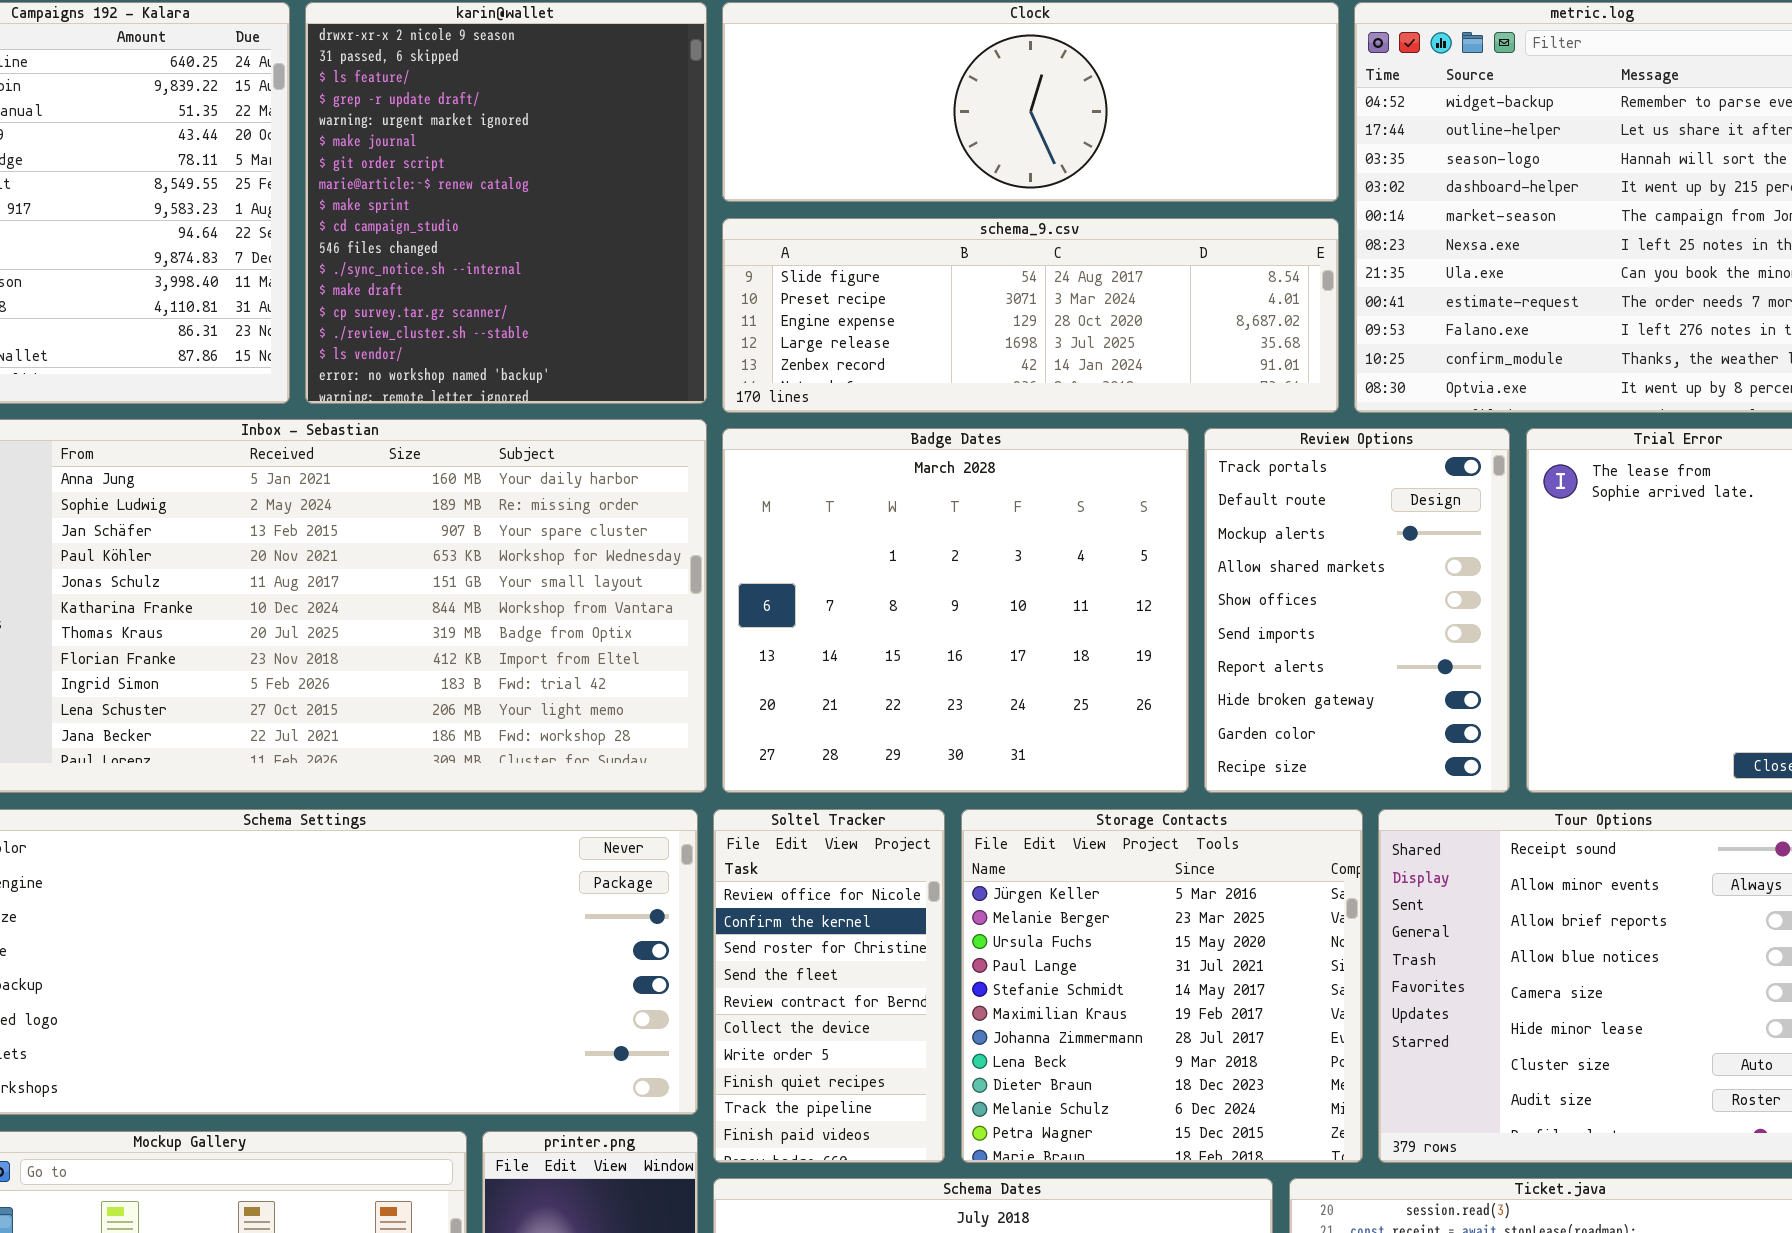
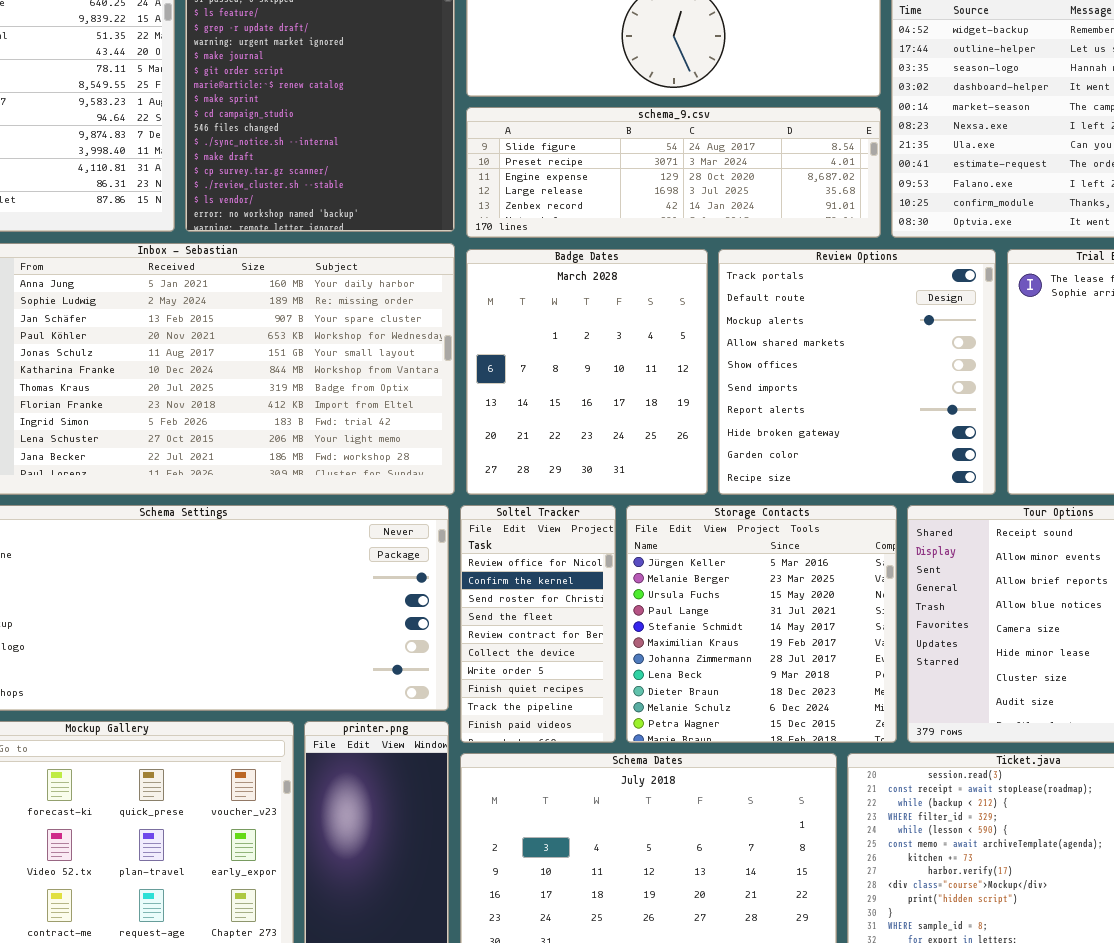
Badge Dates: [722,428,1189,793] -> [466,249,708,495], resized
Review Options: [1204,428,1510,793] -> [718,249,996,495], resized

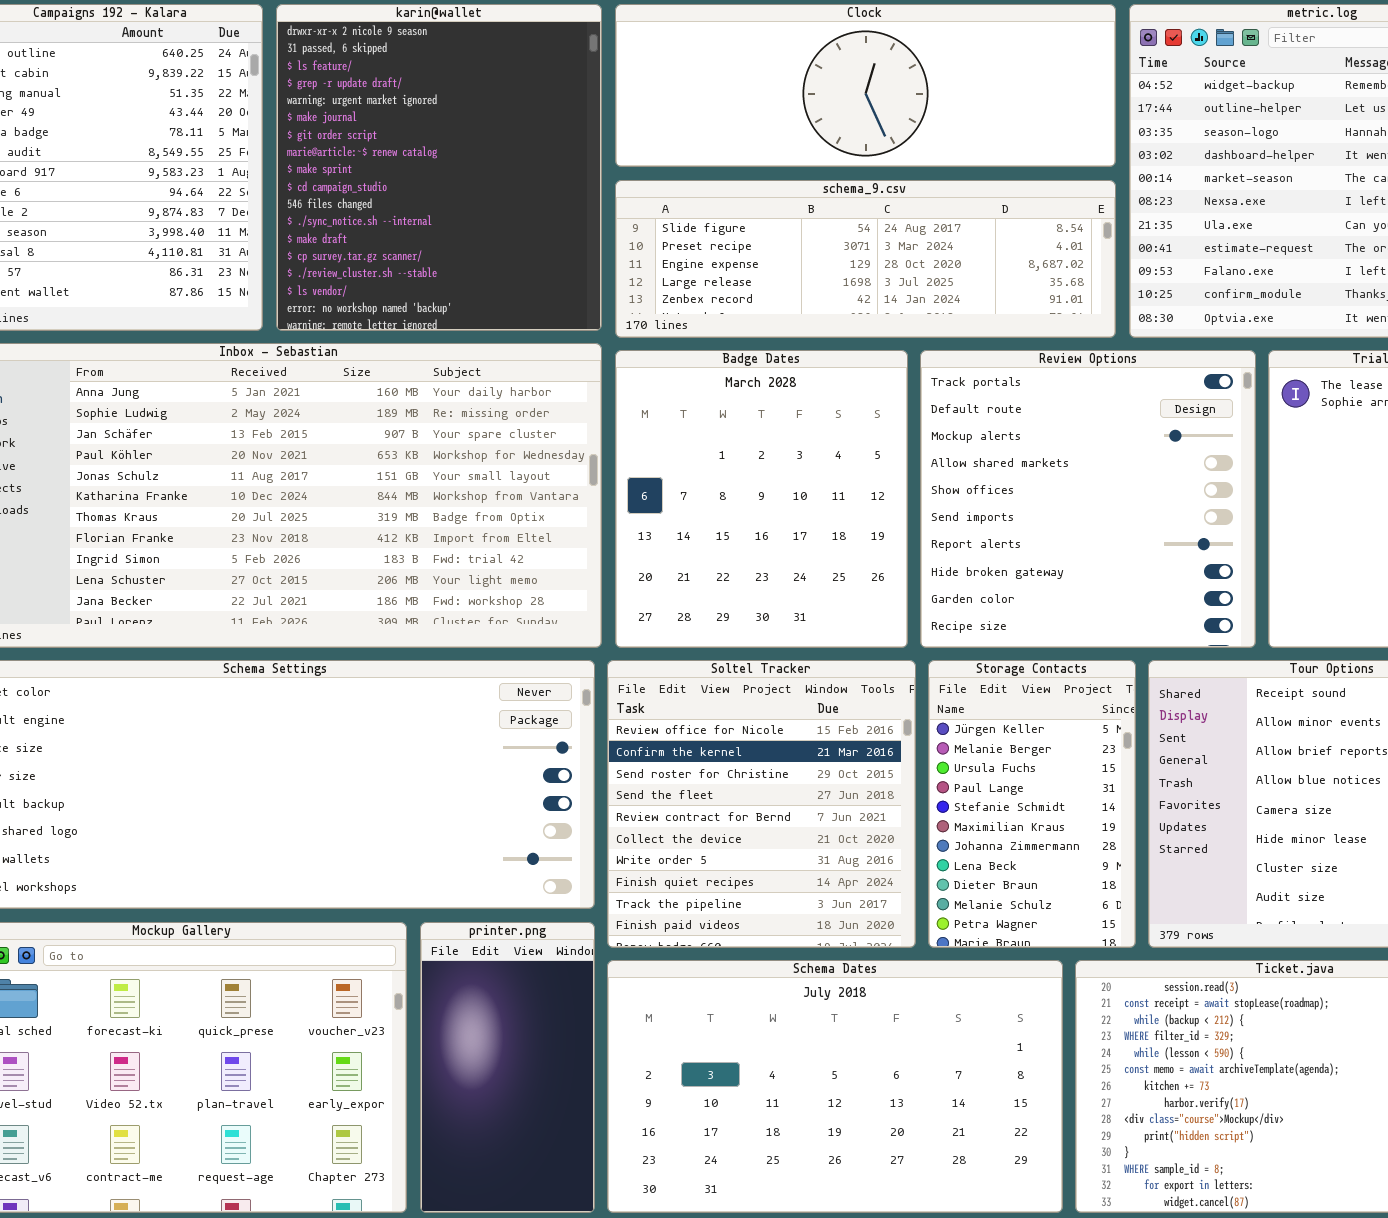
Soltel Tracker: [460,505,616,743] -> [607,660,916,948], resized
Storage Contacts: [626,505,897,743] -> [928,660,1136,948], resized

